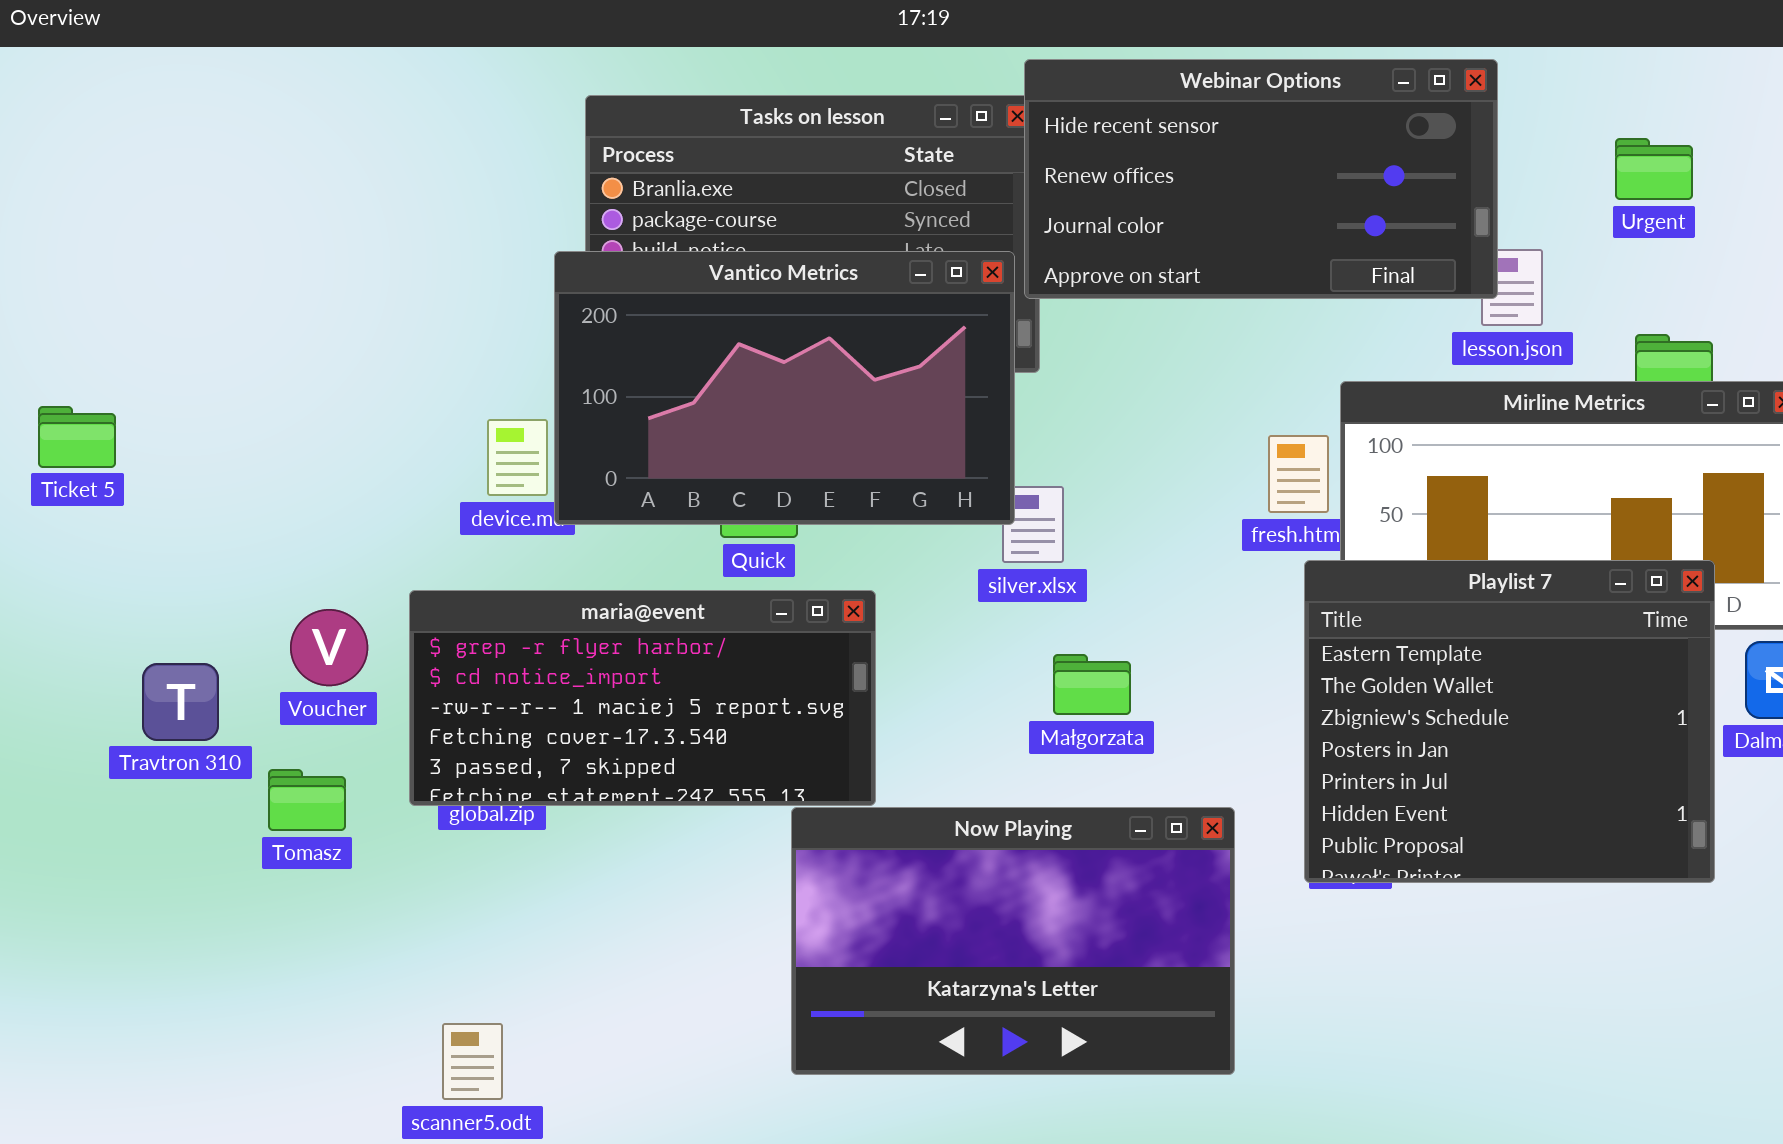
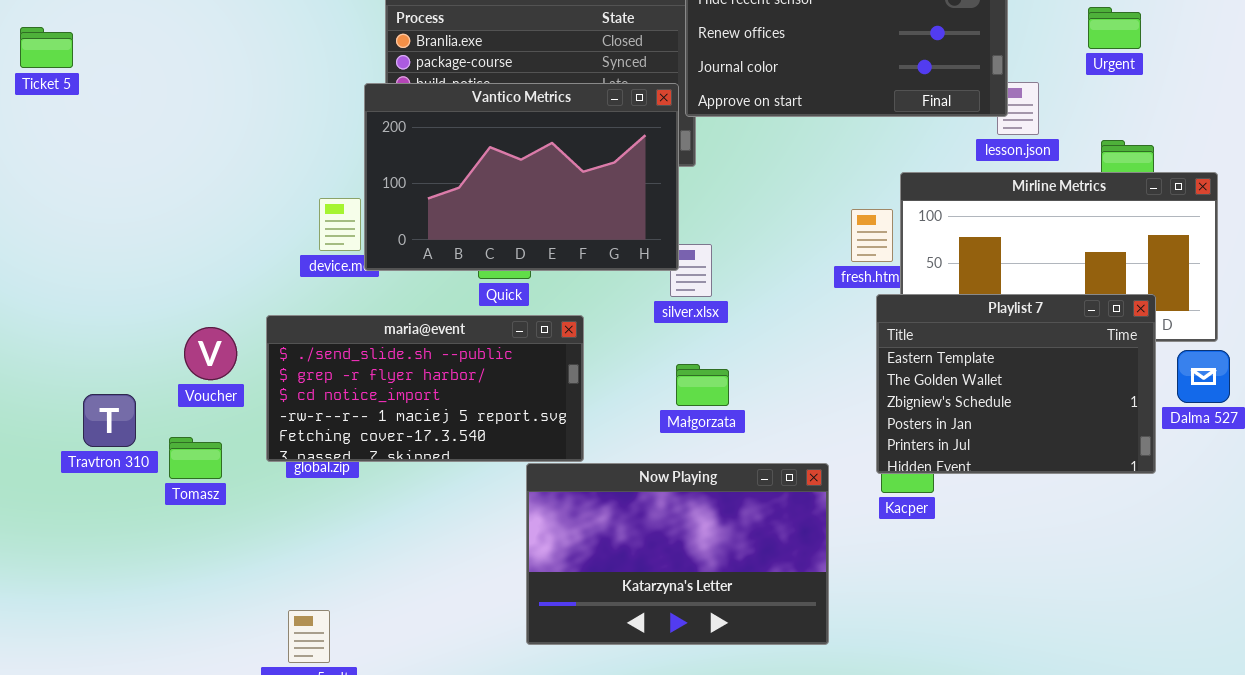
Ticket 5: [38,406,116,468] -> [20,27,73,68], moved
Playlist 7: [1304,560,1715,883] -> [876,294,1156,474], resized
maria@event: [409,590,876,806] -> [266,315,584,462], scrolled up 1 row
Małgorzata: [1053,654,1131,715] -> [676,364,729,406], moved
Travtron 310: [142,663,219,741] -> [83,394,136,447], moved

